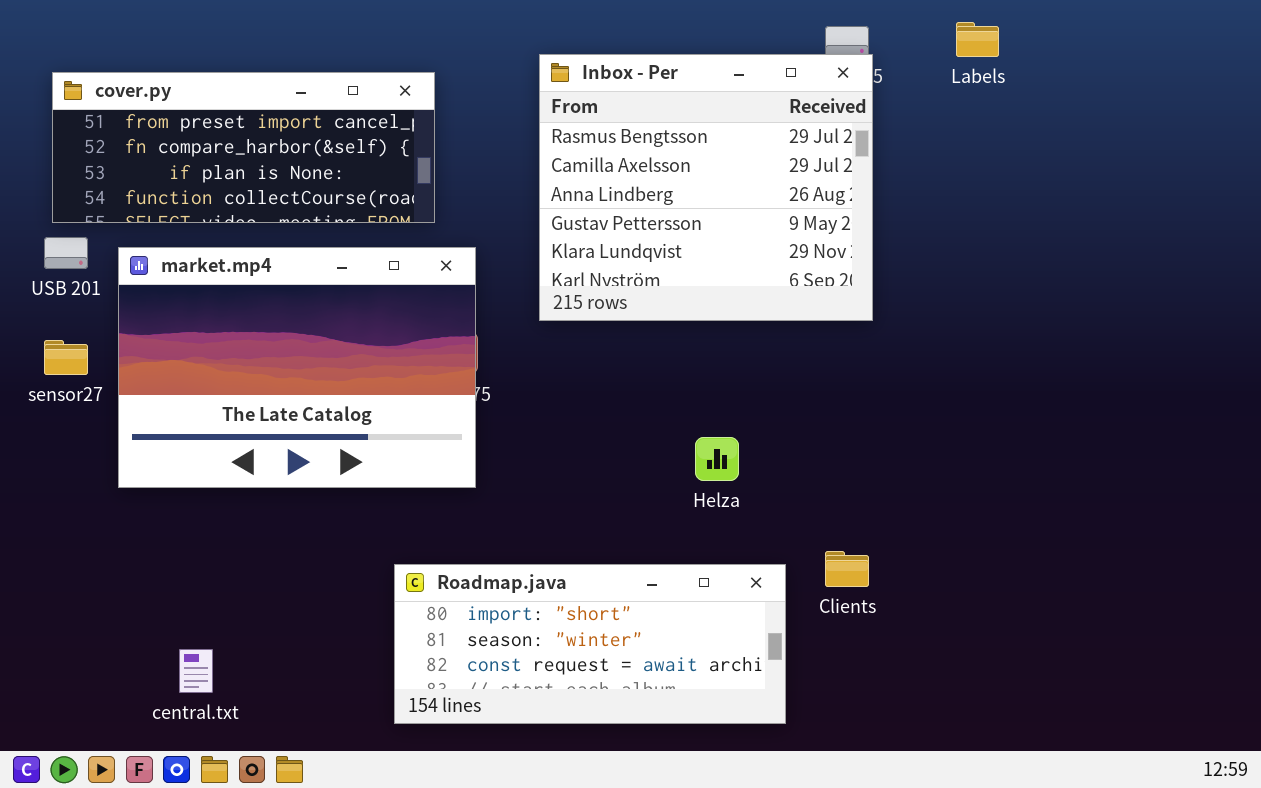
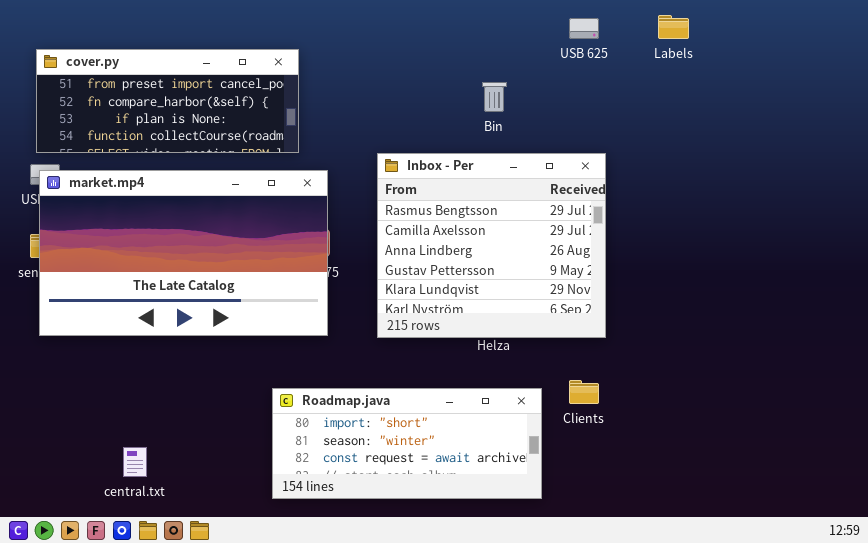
Inbox - Per: [539,54,873,321] -> [377,153,606,338], moved
market.mp4: [118,247,476,488] -> [39,170,328,336], resized

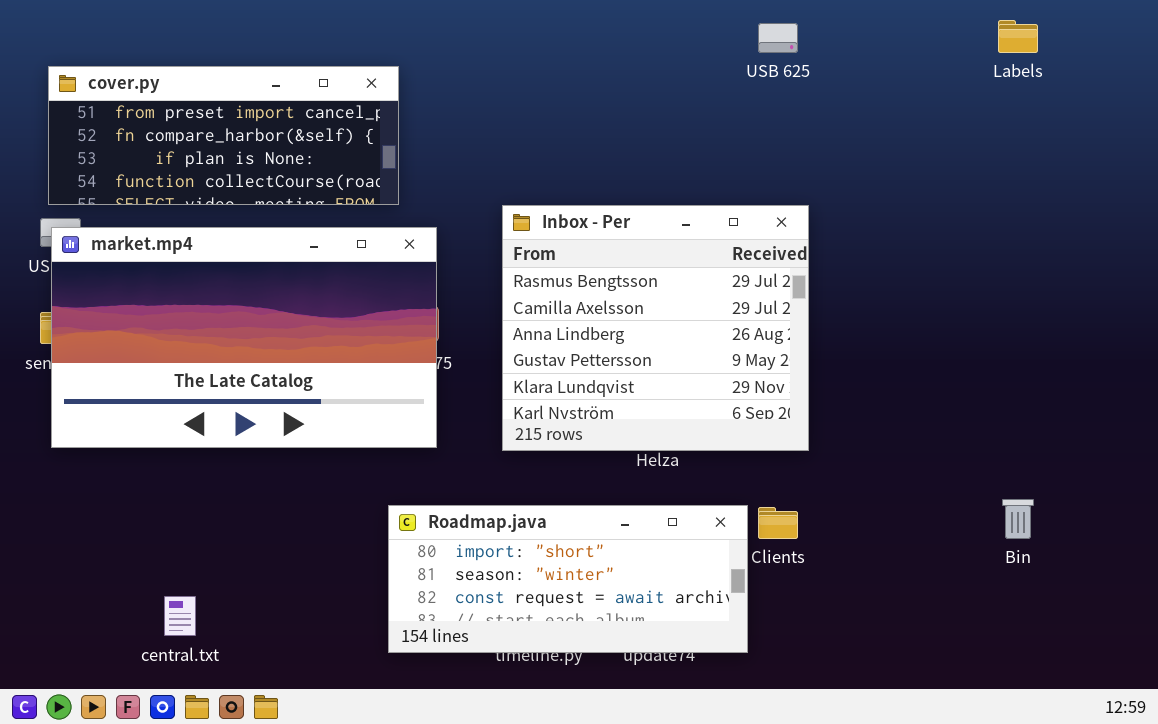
Labels: [658,15,689,39] -> [998,20,1038,53], moved
Bin: [482,82,507,112] -> [1002,499,1034,539], moved
Roadmap.java: [272,388,542,499] -> [388,505,748,653], moved

